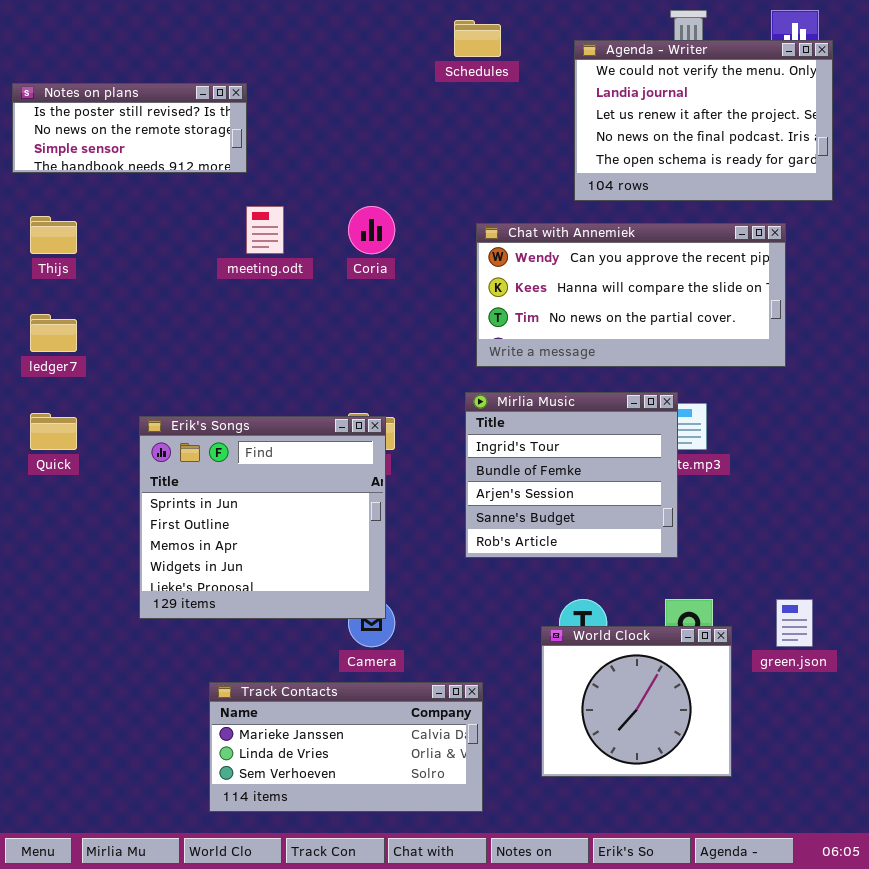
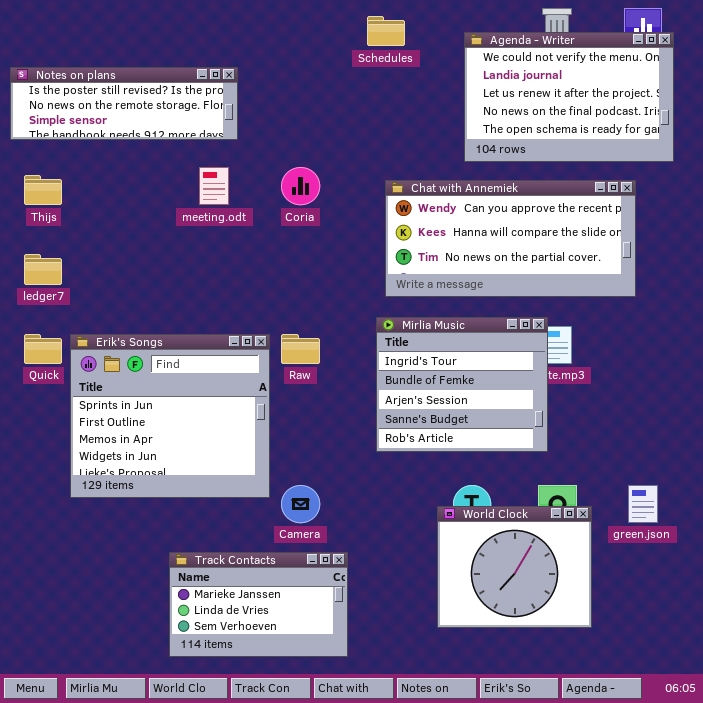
Notes on plans: [12,83,247,173] -> [10,67,238,140], resized
Erik's Songs: [139,416,386,619] -> [70,334,270,498], moved
Track Contacts: [209,682,483,812] -> [169,552,348,657], resized

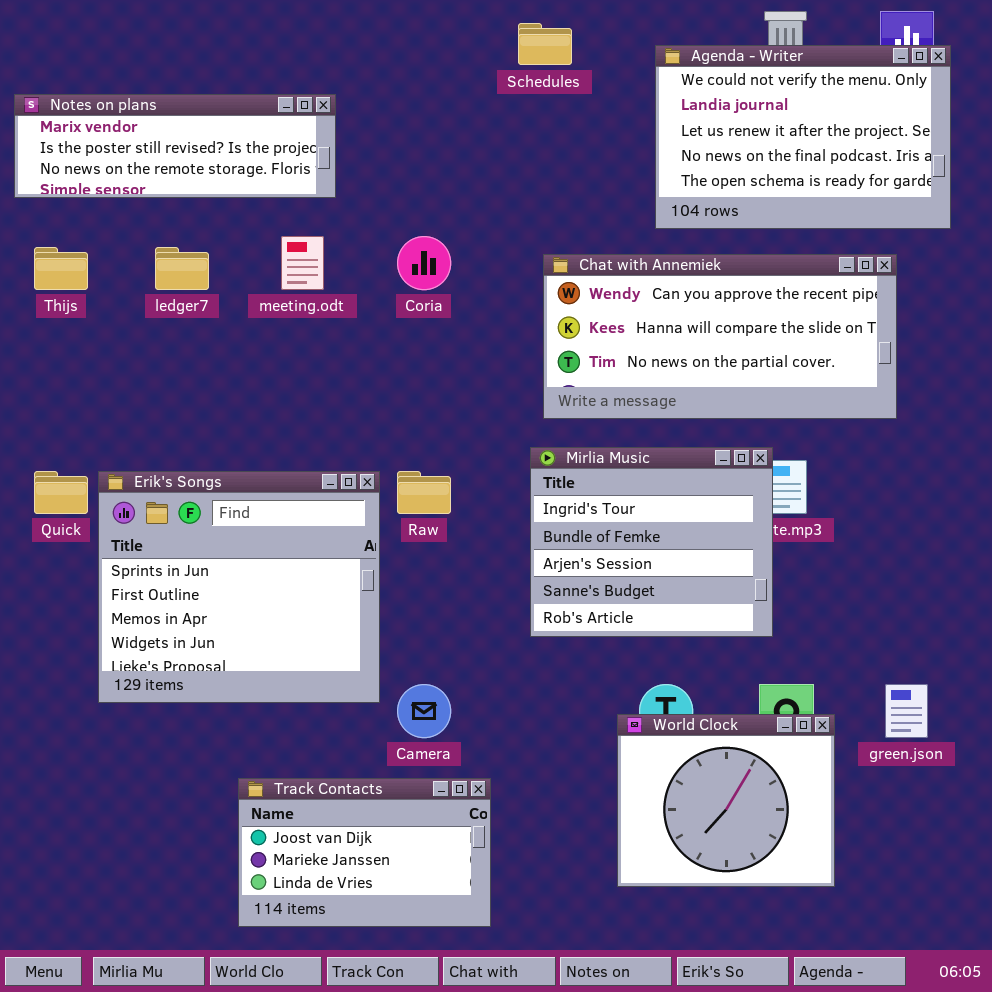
Notes on plans: [10,67,238,140] -> [14,94,336,198], scrolled up 1 row
ledger7: [24,254,62,285] -> [155,247,209,290], moved
Track Contacts: [169,552,348,657] -> [238,778,491,927], scrolled up 1 row

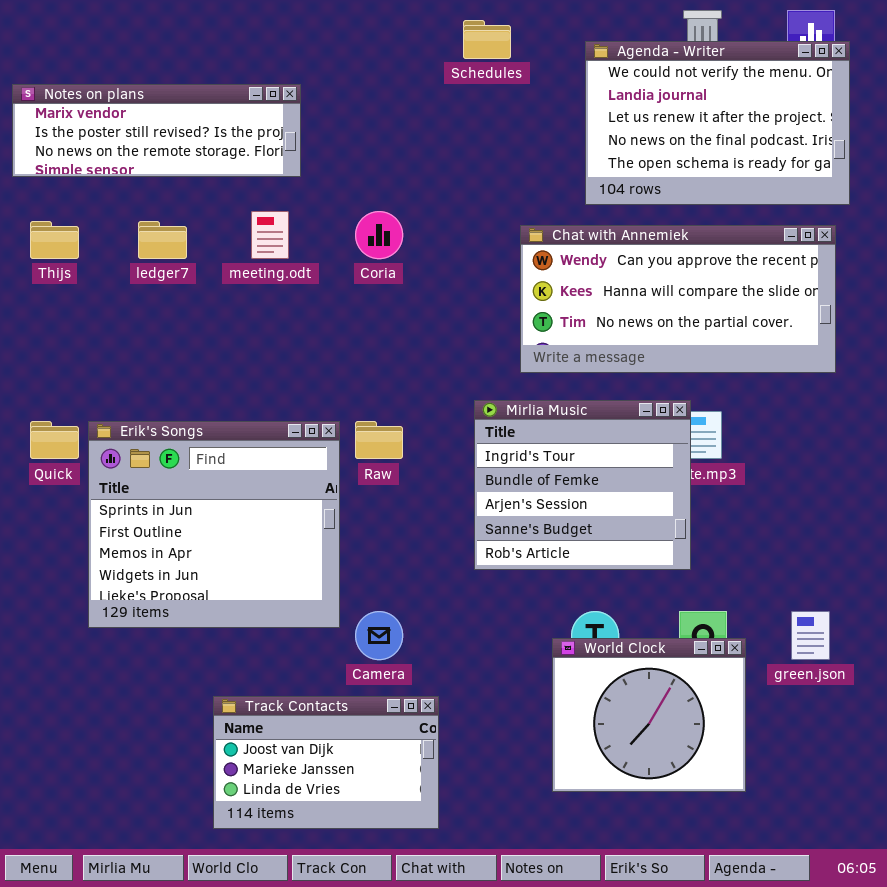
Chat with Annemiek: [543,254,897,419] -> [520,225,836,373], moved

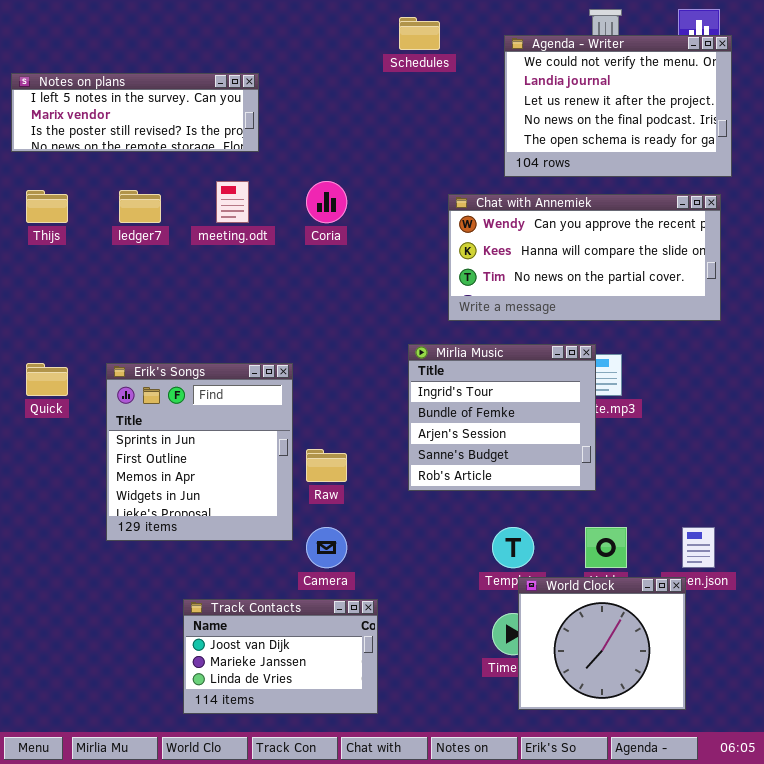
Notes on plans: [12,84,301,177] -> [11,73,259,152], scrolled up 1 row
Erik's Songs: [88,421,340,628] -> [106,363,293,541], resized
Raw: [355,421,403,459] -> [306,449,347,482], moved
World Clock: [552,638,746,792] -> [518,577,686,710], moved

